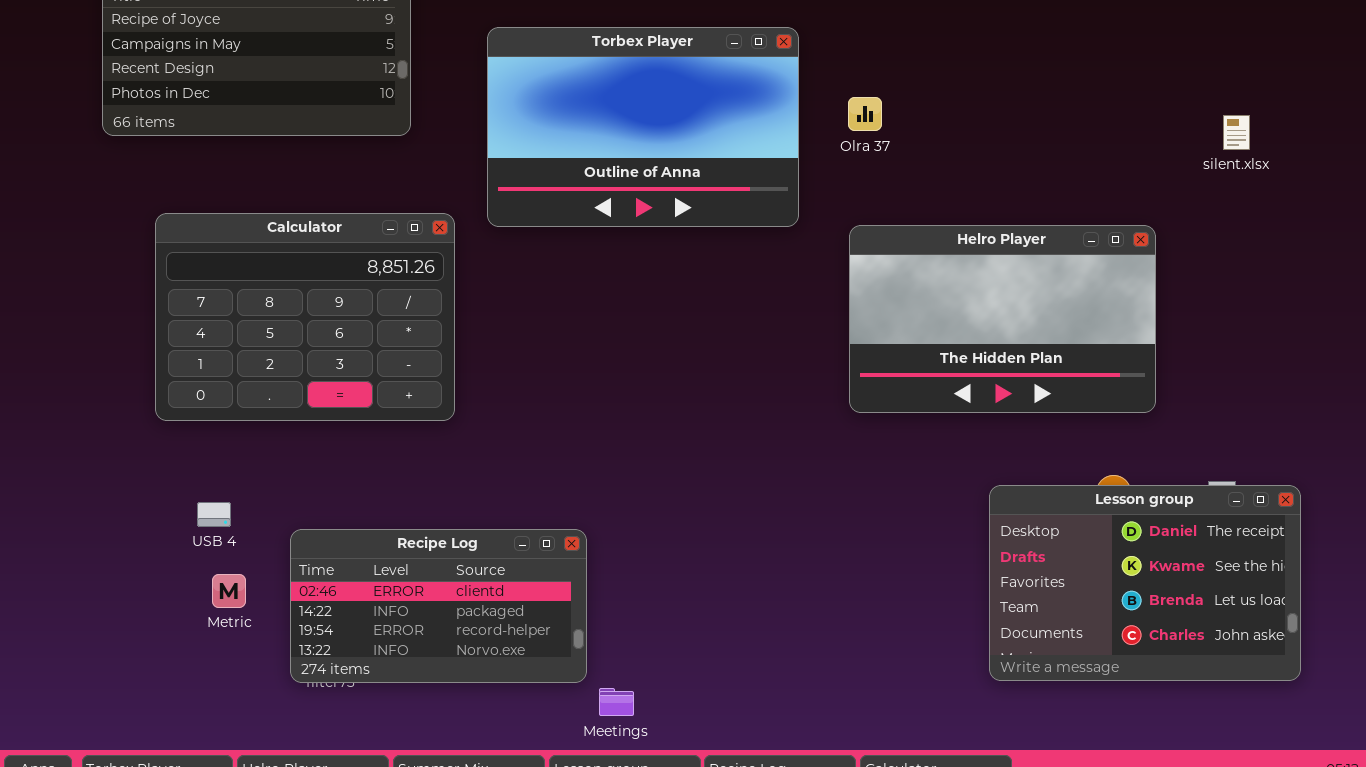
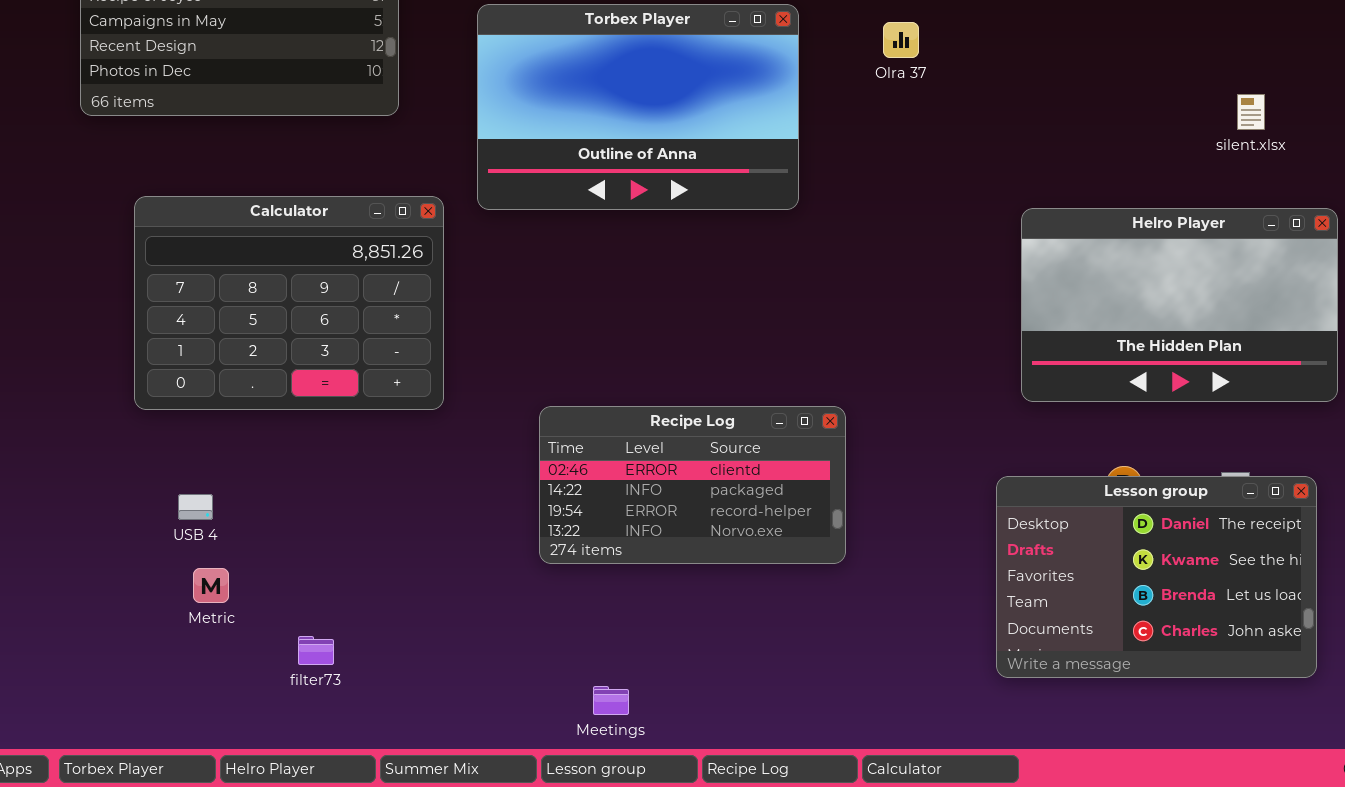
Olra 37: [848,97,882,131] -> [883,22,919,58], moved
Helro Player: [849,225,1156,413] -> [1021,208,1338,402], moved
Recipe Log: [290,529,587,683] -> [539,406,846,564], moved

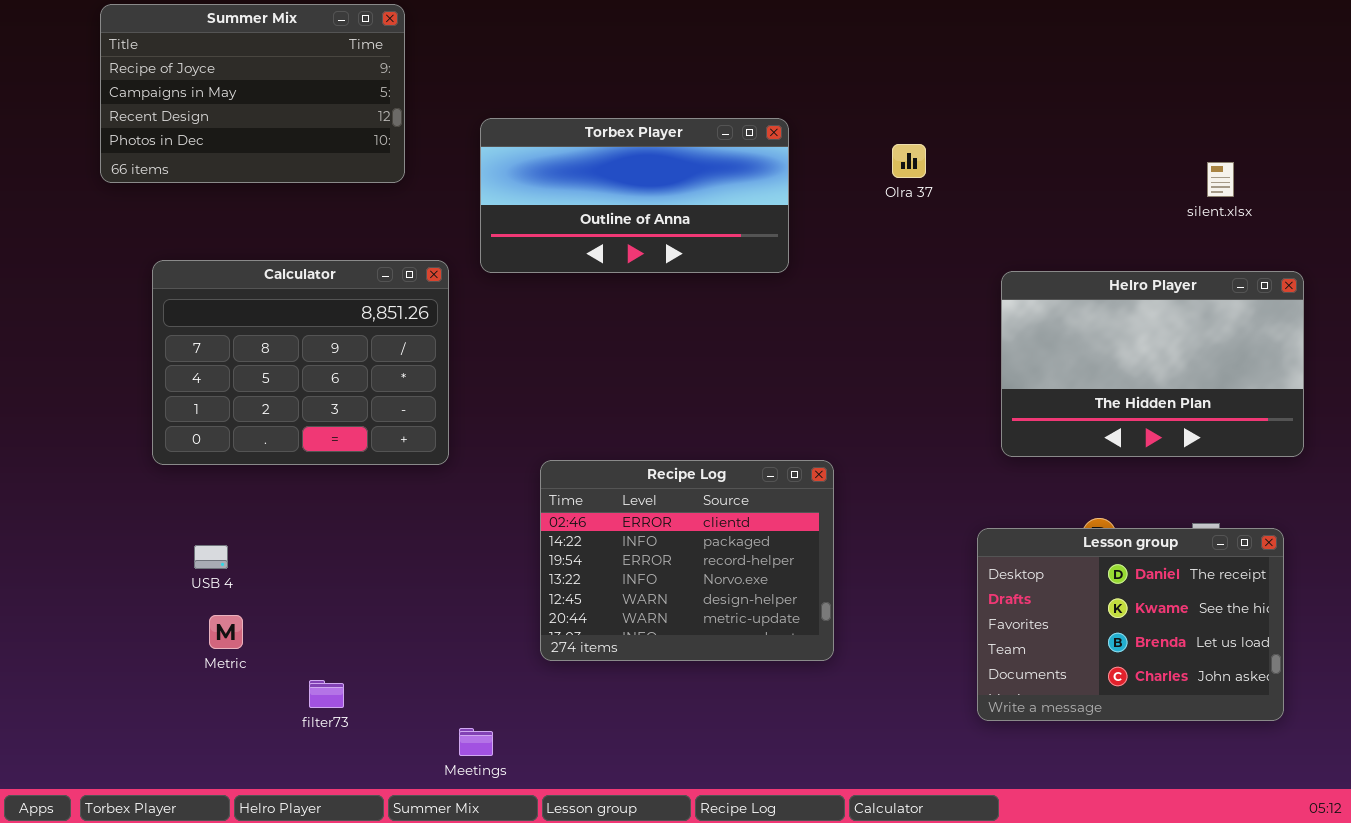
Torbex Player: [477,4,799,210] -> [480,118,789,273], resized
Olra 37: [883,22,919,58] -> [892,144,926,178], moved
Recipe Log: [539,406,846,564] -> [540,460,834,661], resized
Meetings: [593,686,629,715] -> [459,728,493,756], moved

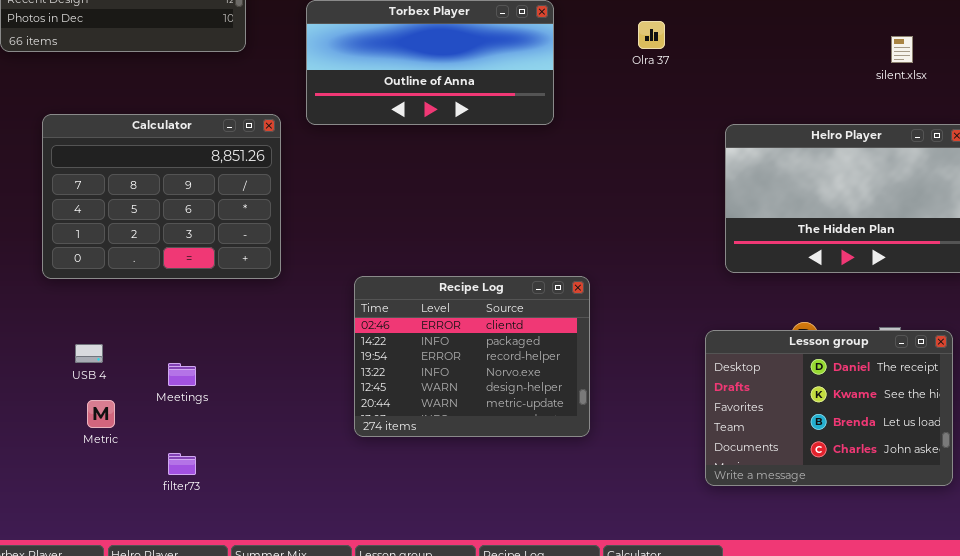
Meetings: [459,728,493,756] -> [168,363,196,386], moved

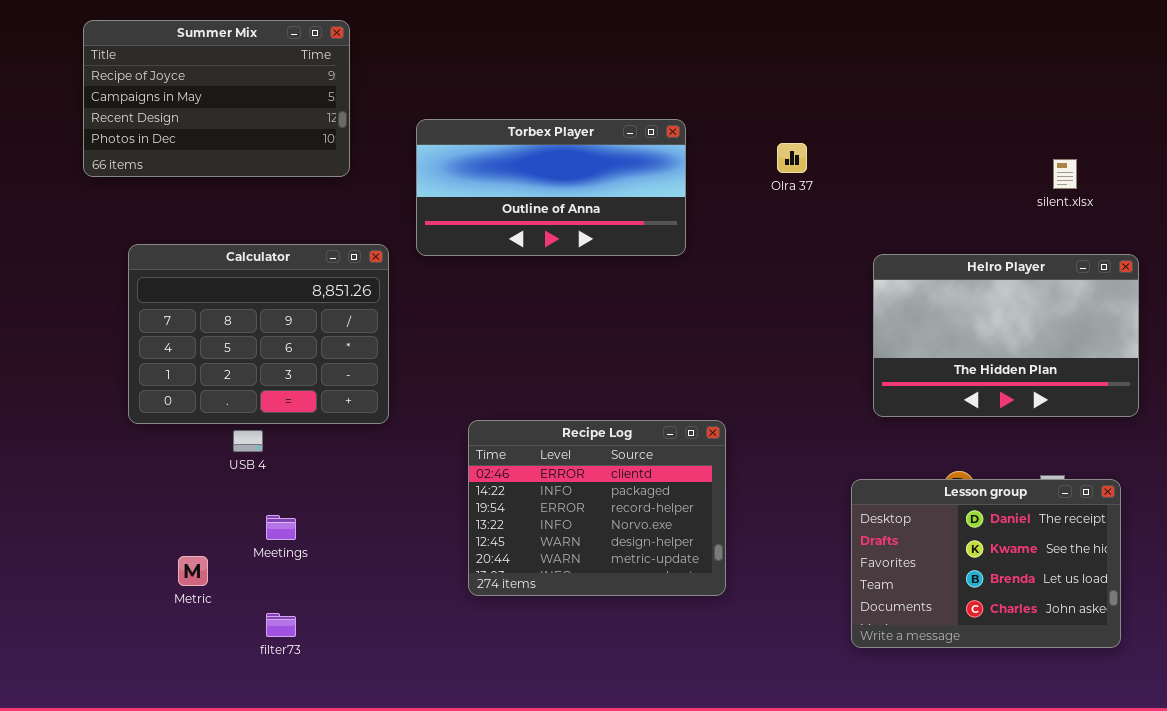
USB 4: [75,344,103,363] -> [233,430,263,452], moved

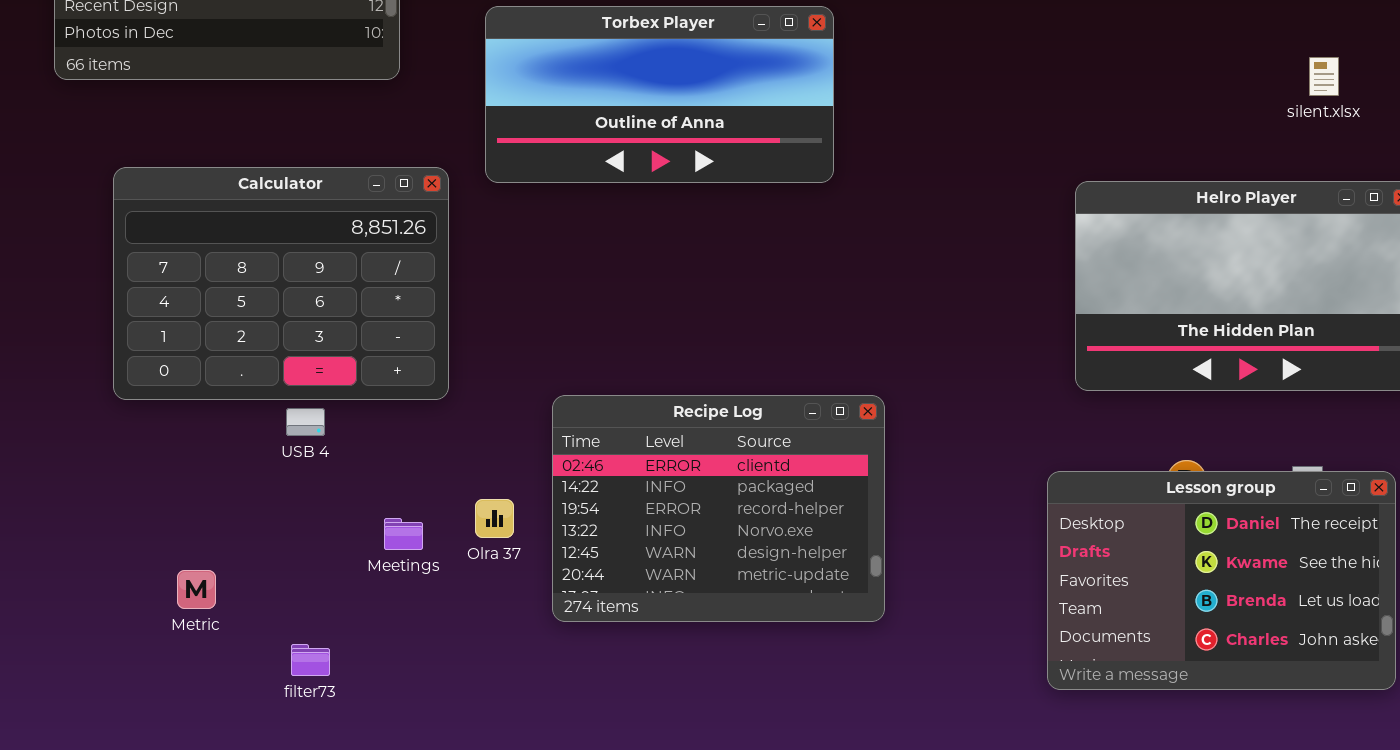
Olra 37: [777,143,807,173] -> [475,499,514,538], moved
USB 4: [233,430,263,452] -> [286,408,325,436], moved
Meetings: [266,515,296,540] -> [384,518,423,550], moved

